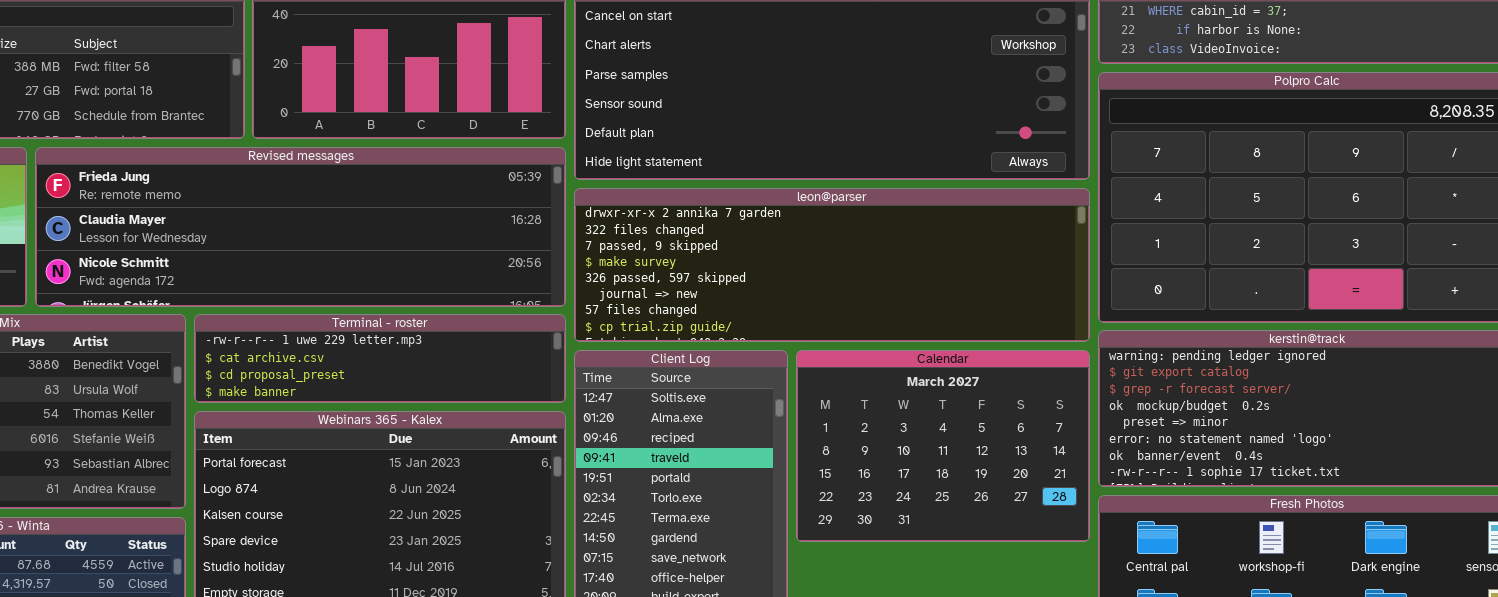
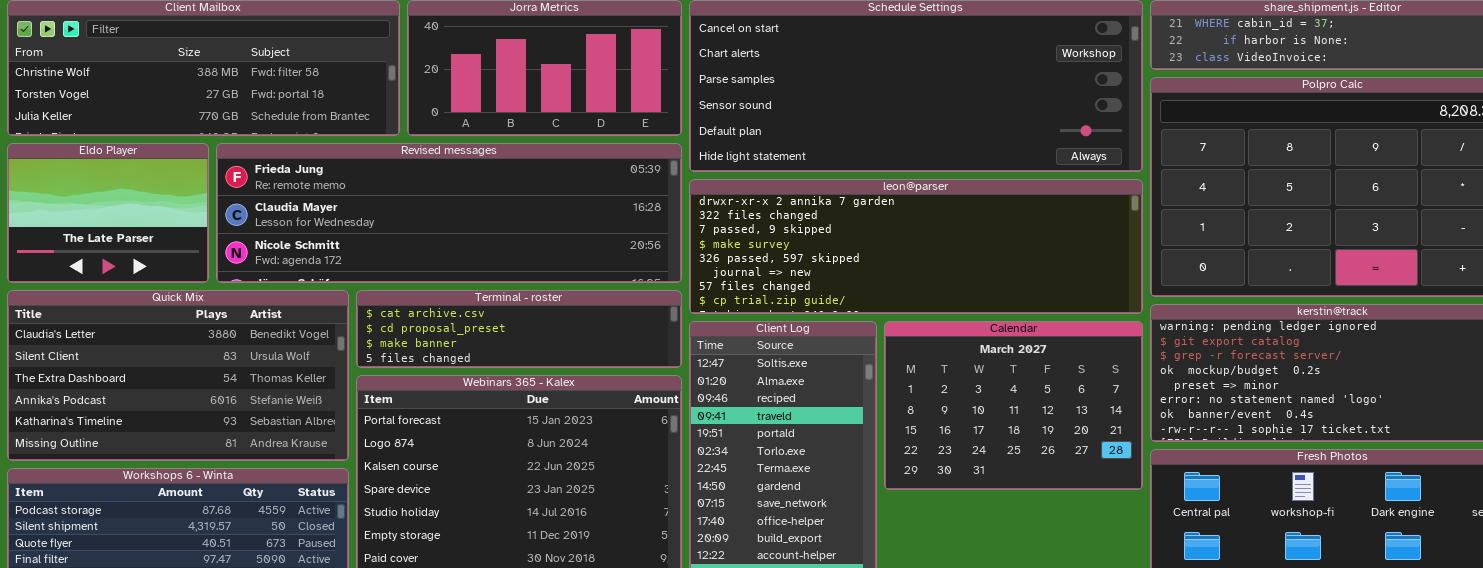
Terminal - roster: [194,314,566,403] -> [356,290,682,368], scrolled down 1 row

